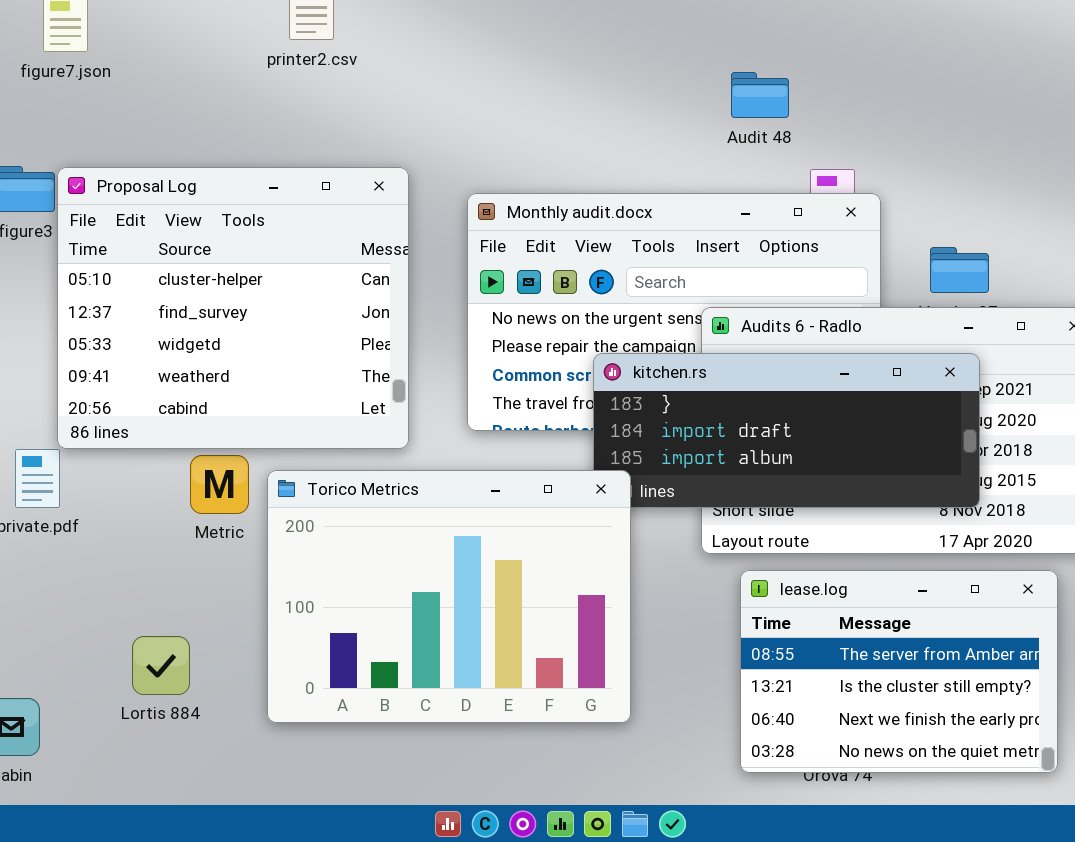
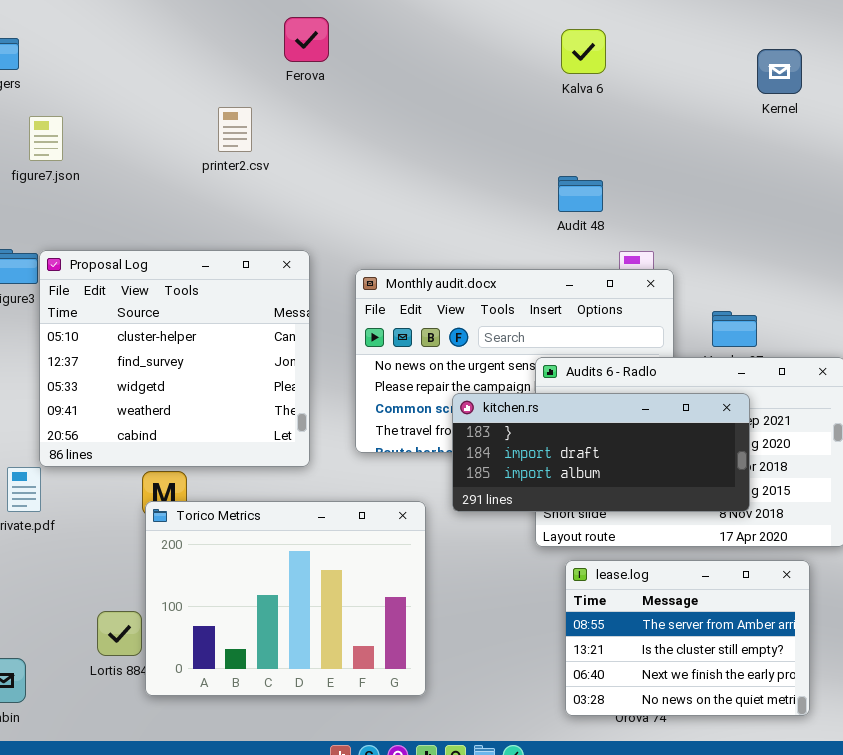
Torico Metrics: [267,470,631,723] -> [145,501,426,696], moved

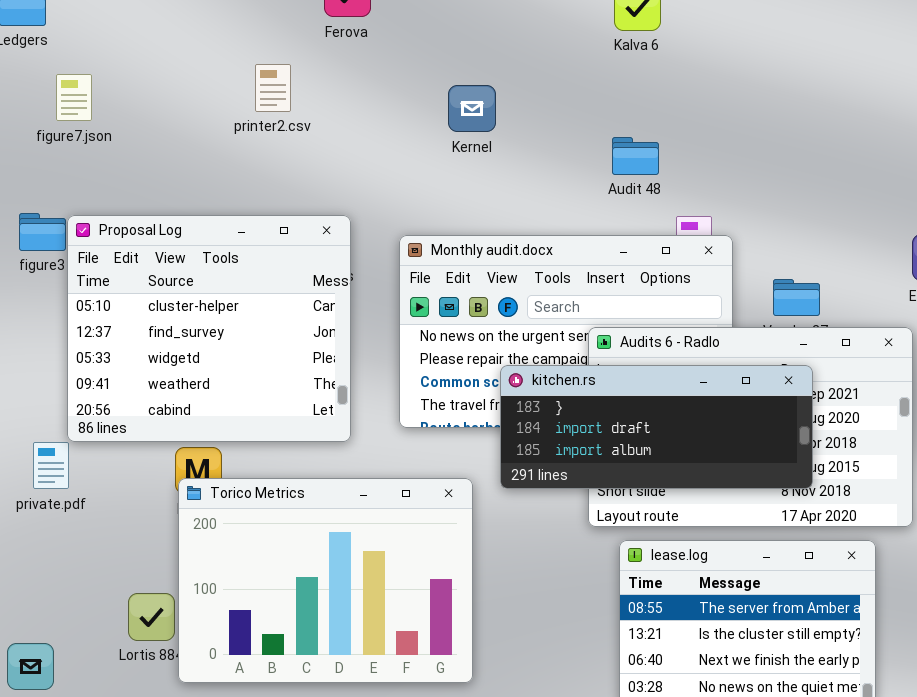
Kernel: [757,49,802,94] -> [448,85,496,132], moved

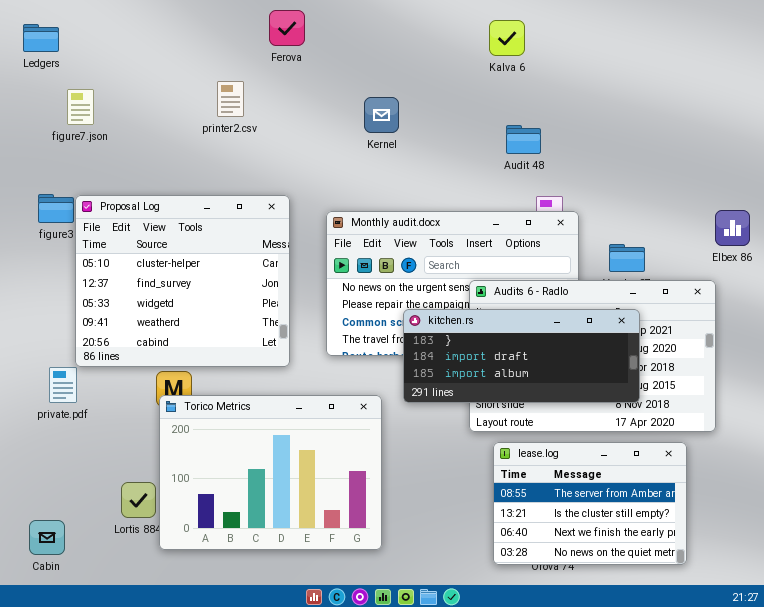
Audit 48: [612,137,659,175] -> [506,125,541,154], moved

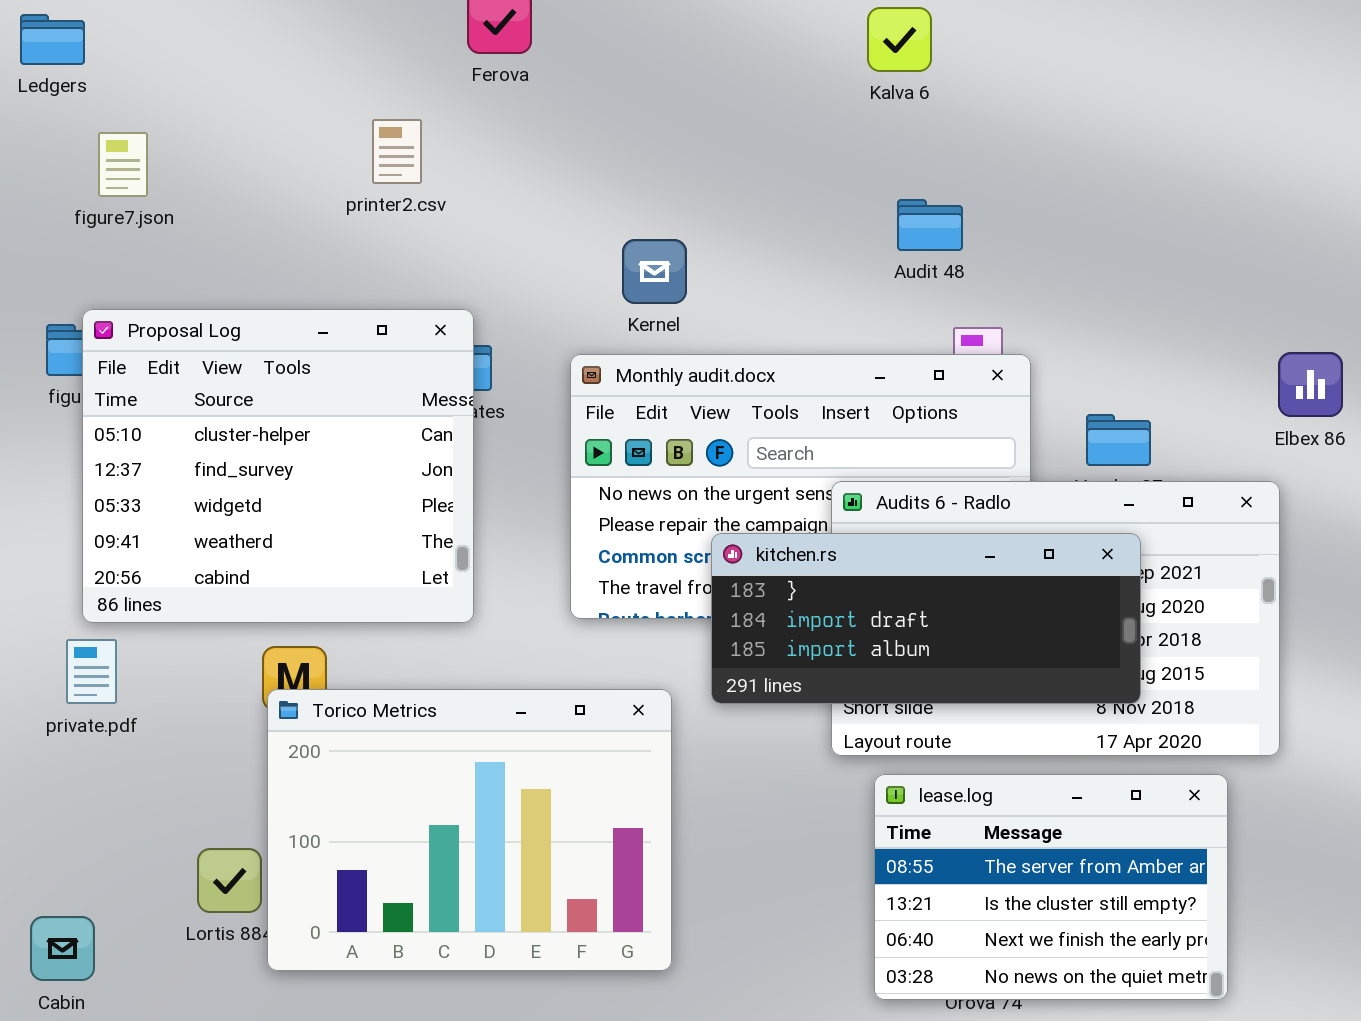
Kernel: [364,97,399,133] -> [622,239,687,304], moved
Proposal Log: [75,195,290,367] -> [82,309,474,623], moved

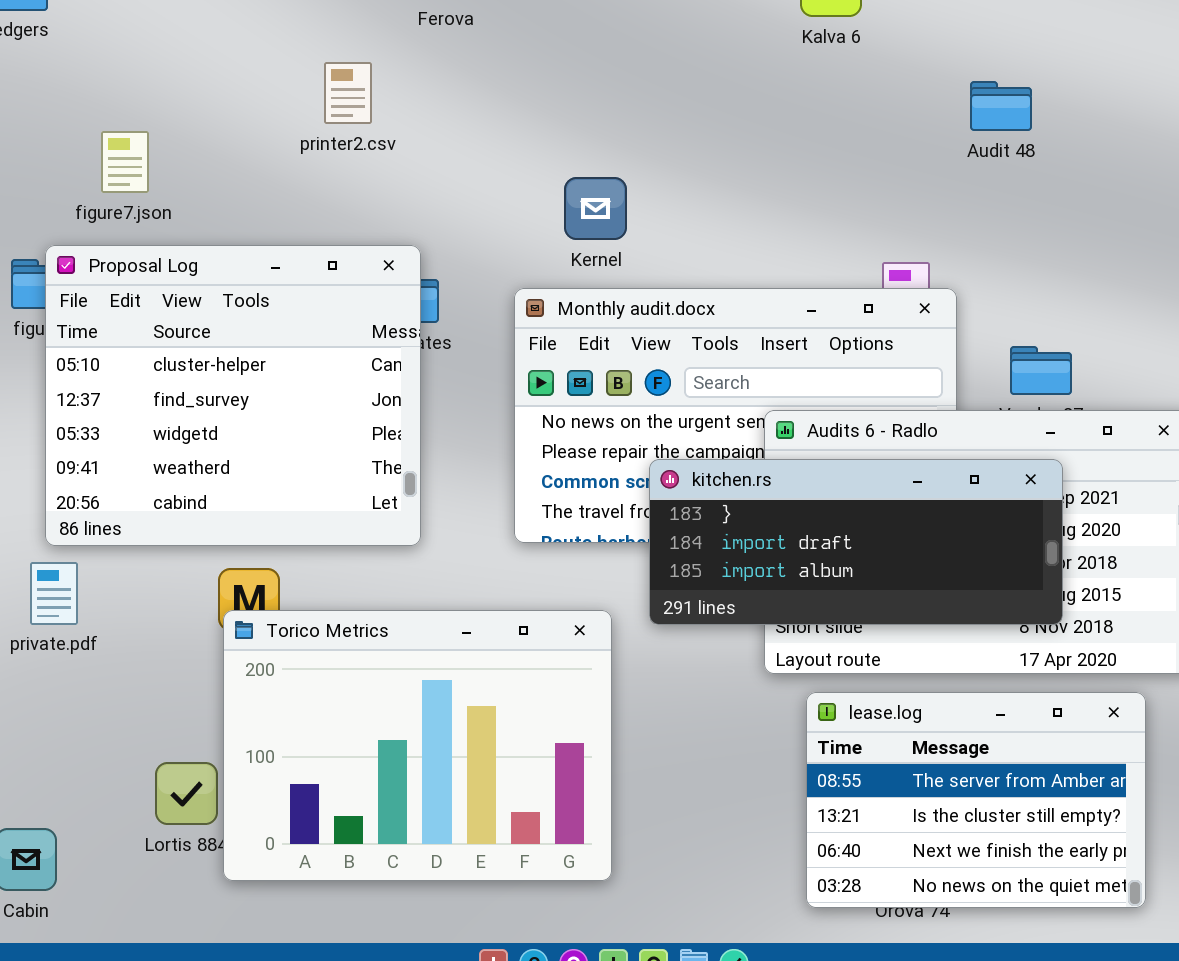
figure7.json: [98,132,148,197] -> [101,131,149,193], moved
Audit 48: [897,199,963,251] -> [970,81,1032,131], moved

